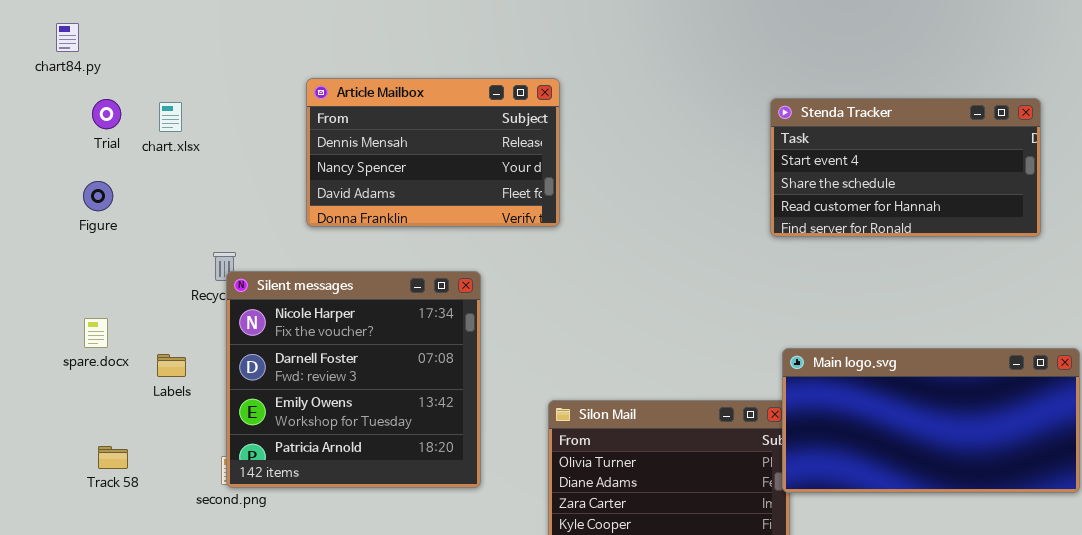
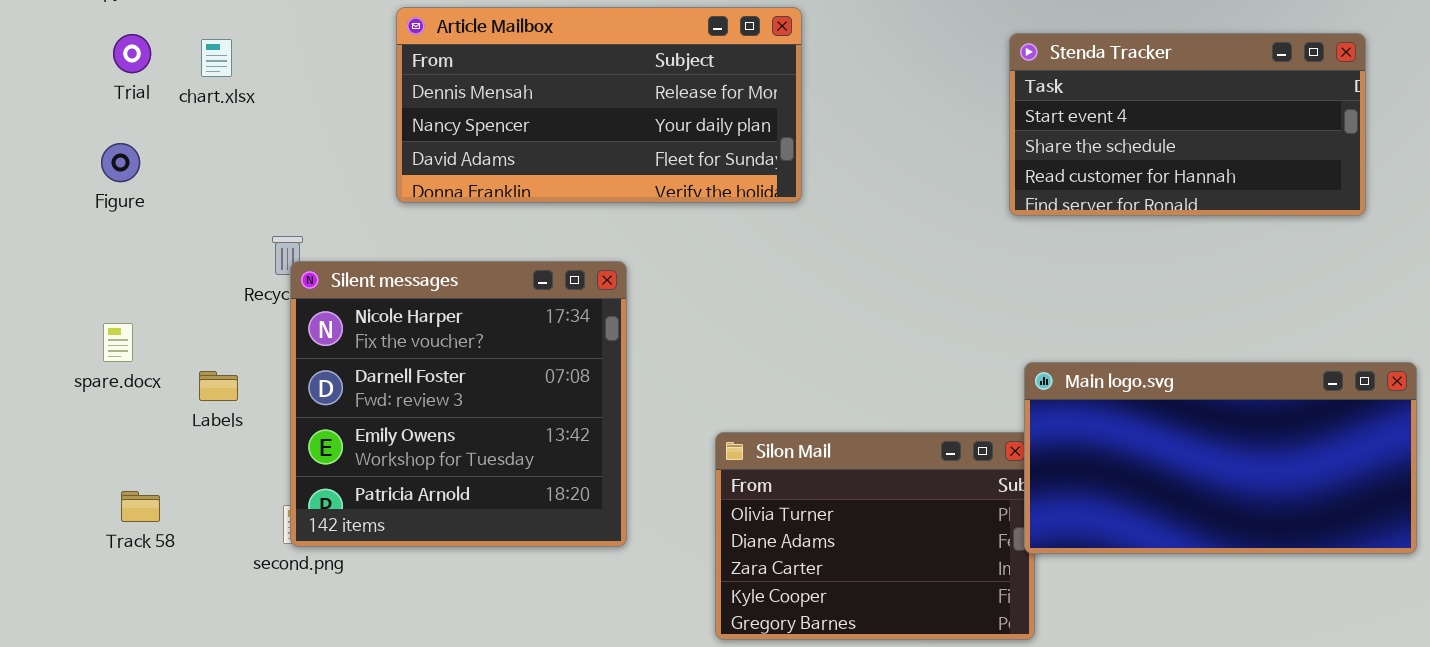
Article Mailbox: [306,78,560,227] -> [396,7,802,203], resized

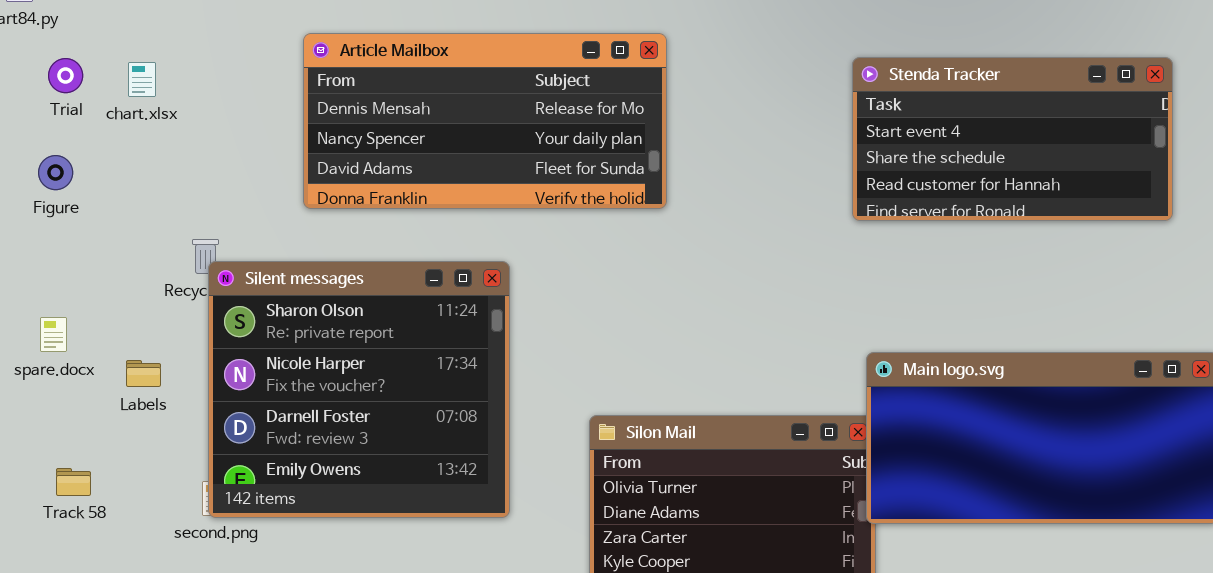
Silent messages: [290,261,627,547] -> [208,261,510,518], scrolled up 1 row

